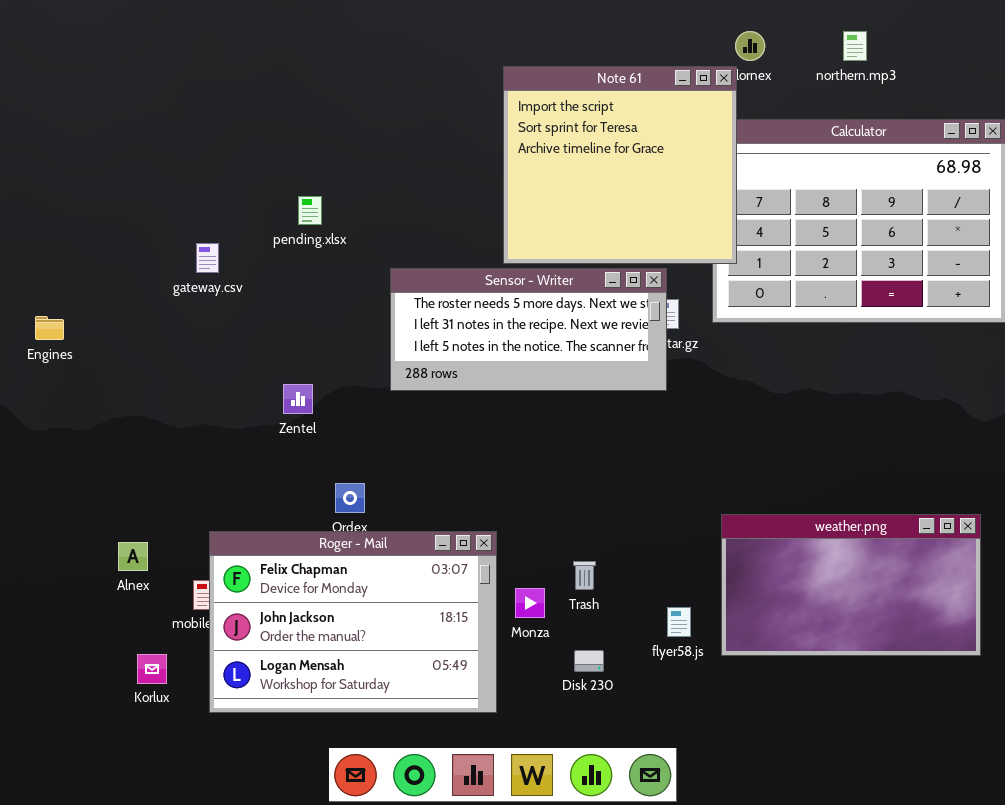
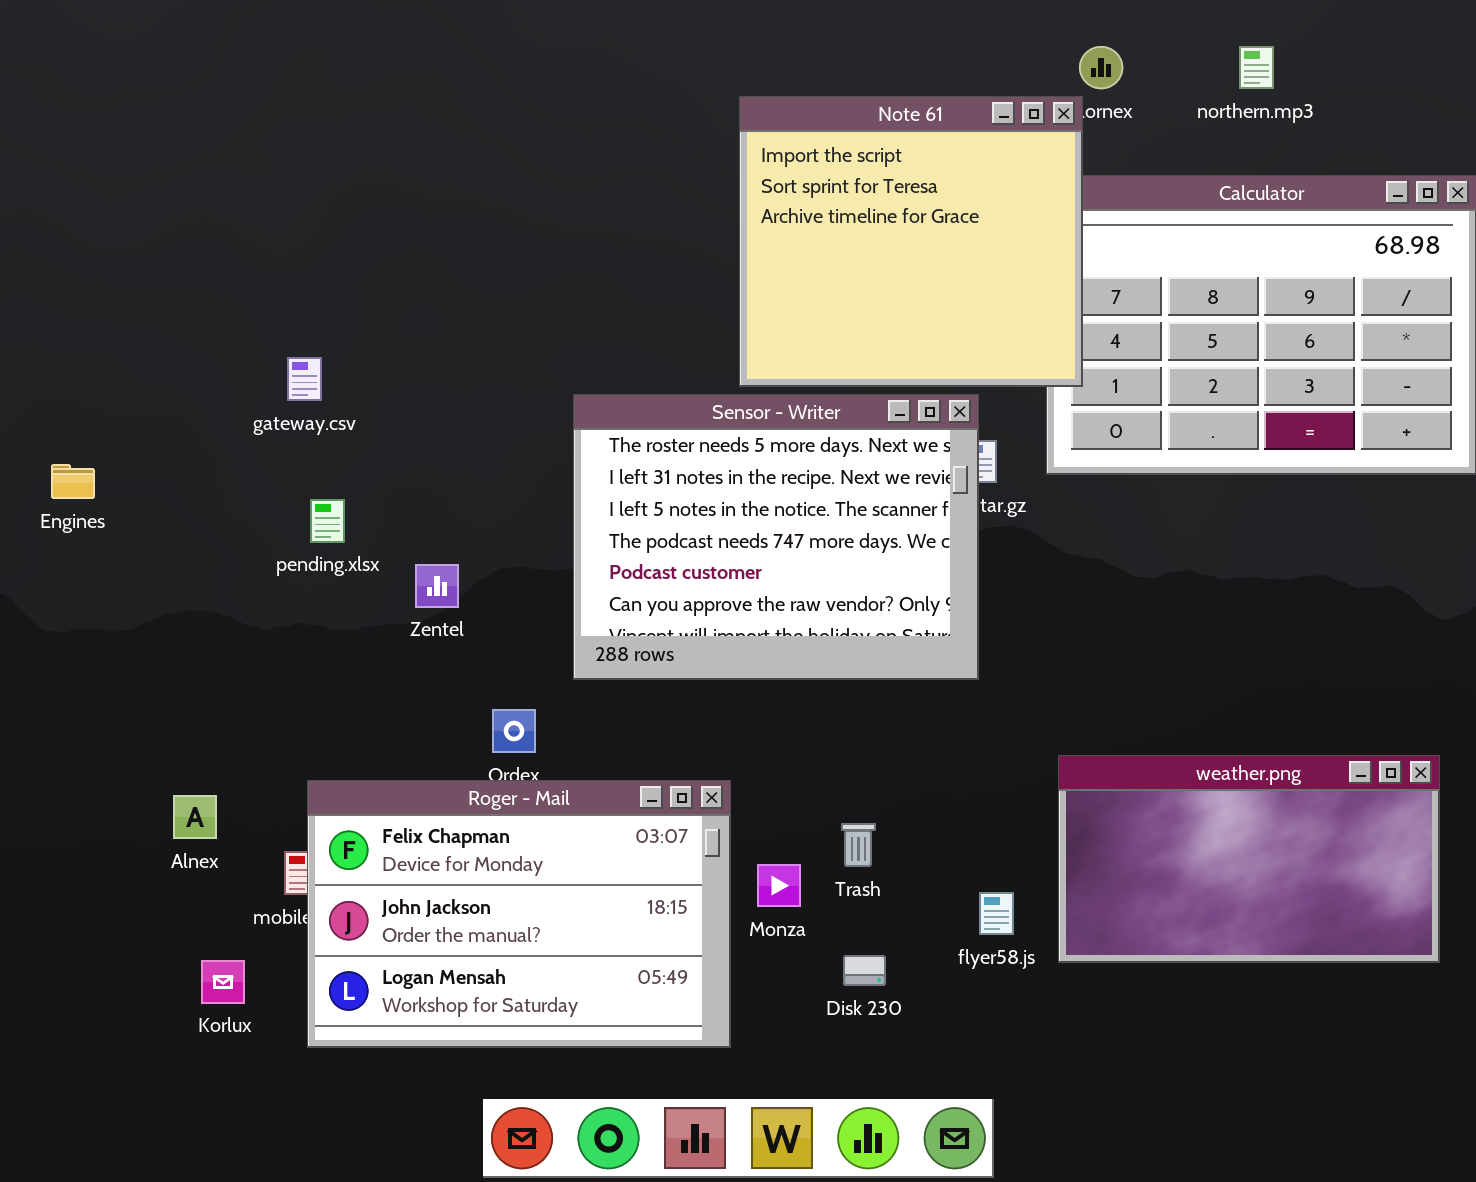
pending.xlsx: [298,196,322,225] -> [310,499,345,543], moved
Sensor - Writer: [390,268,667,391] -> [573,394,979,680], resized

